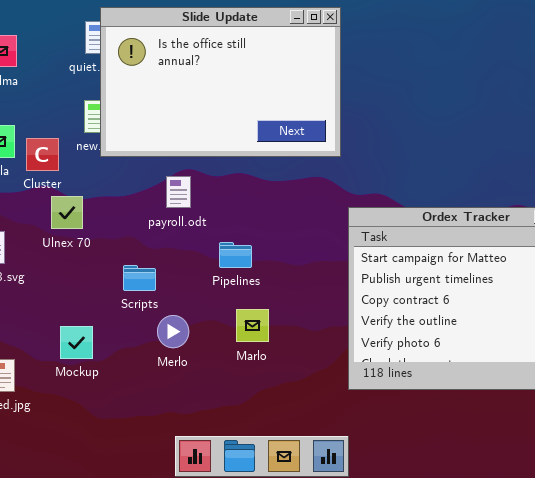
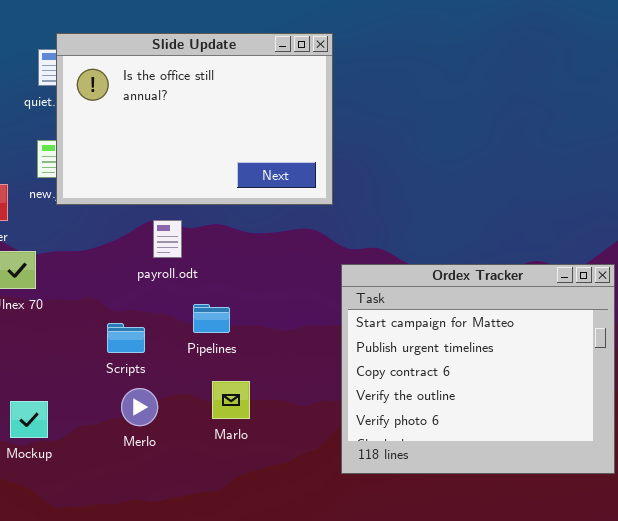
payroll.odt: [166,176,191,208] -> [153,220,182,258], moved
Scripts: [123,265,156,291] -> [107,323,145,353], moved

